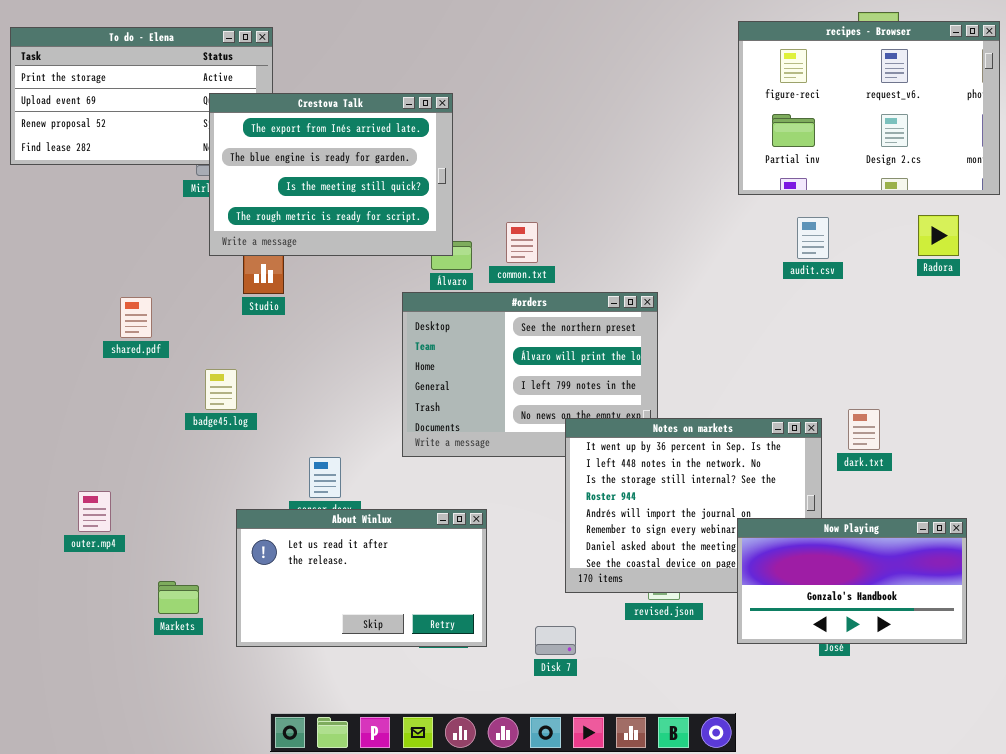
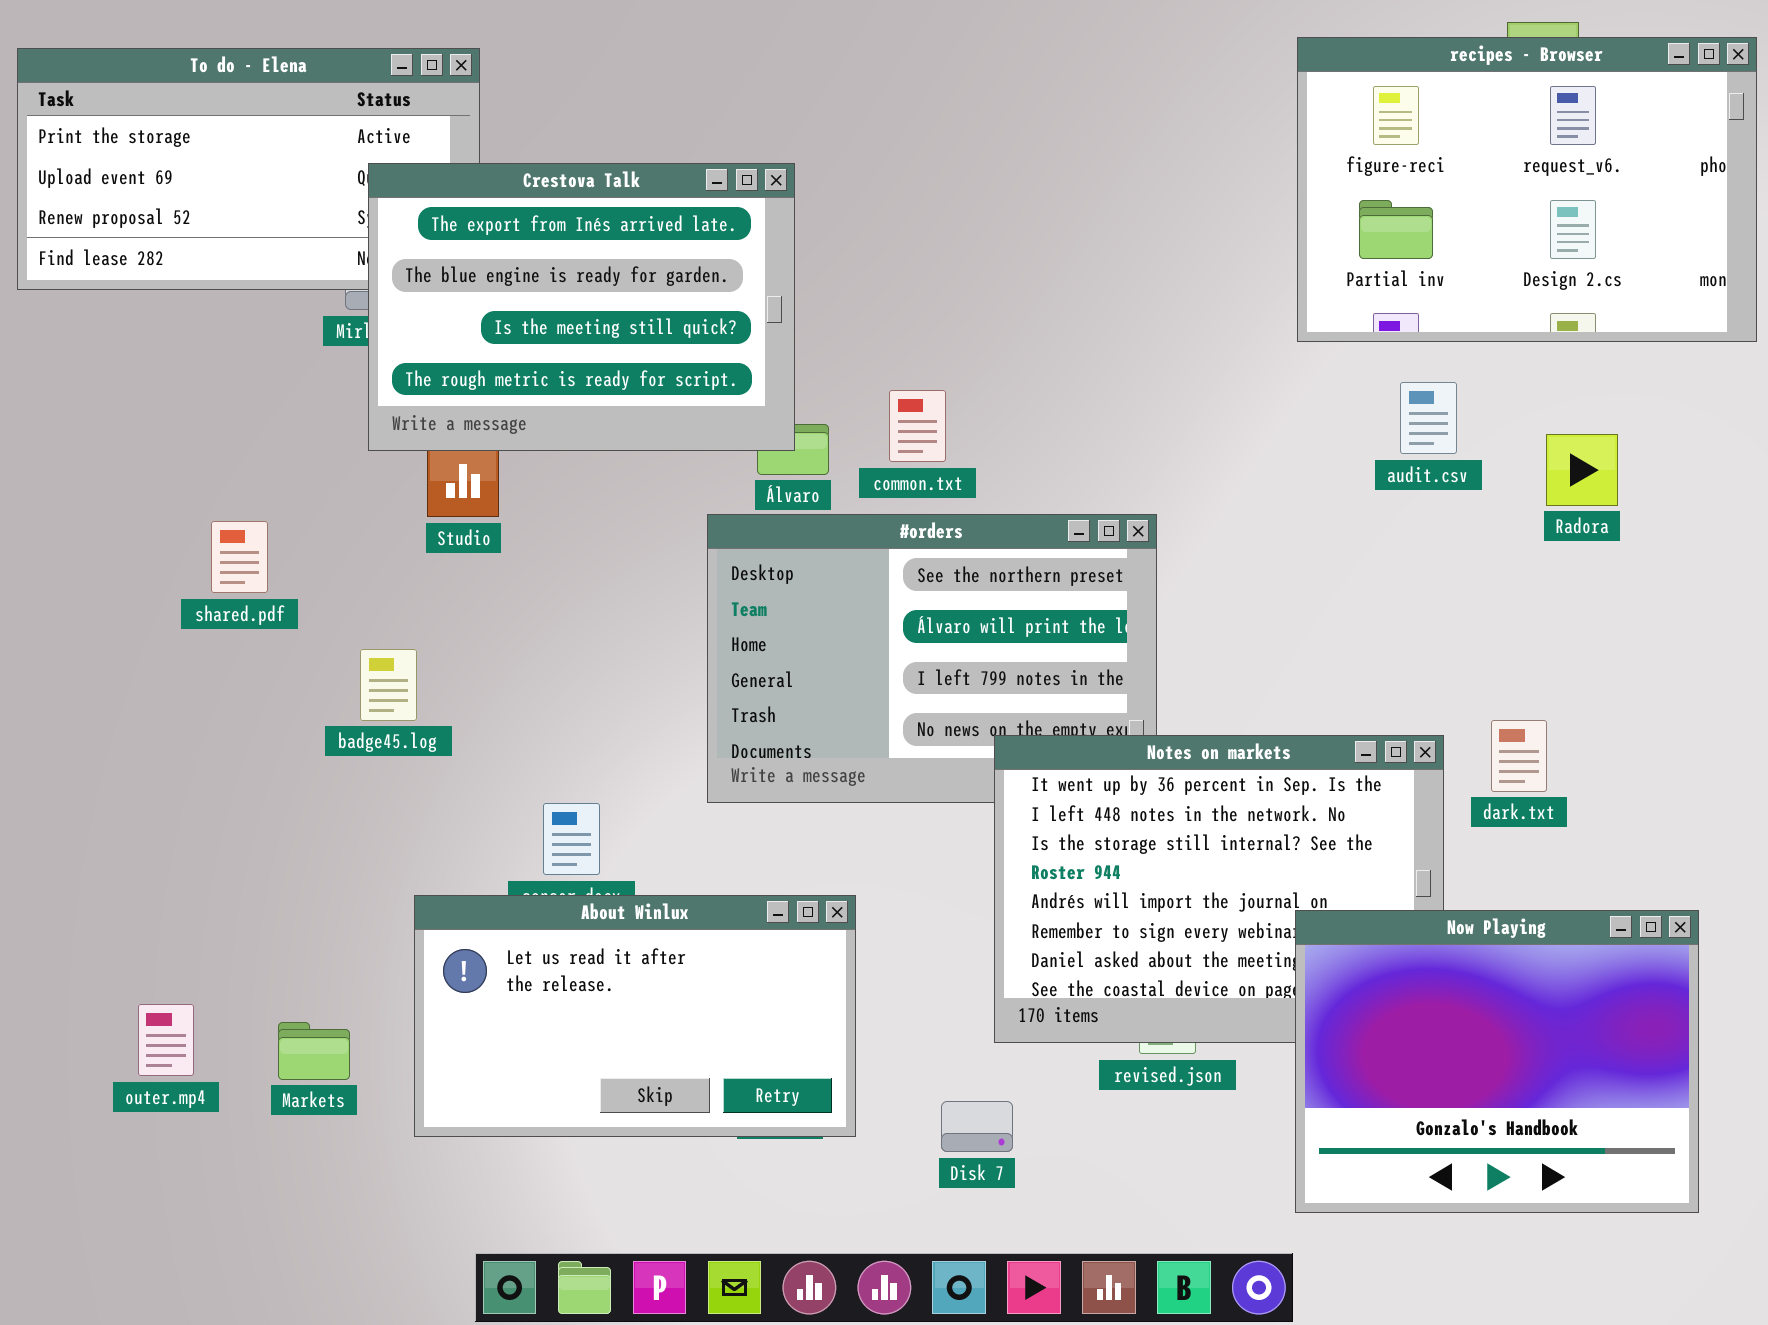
Radora: [918,215,959,256] -> [1546,434,1618,506], moved
outer.mp4: [78,491,111,532] -> [138,1004,194,1076], moved
Now Playing: [737,518,967,644] -> [1295,910,1699,1213], resized

